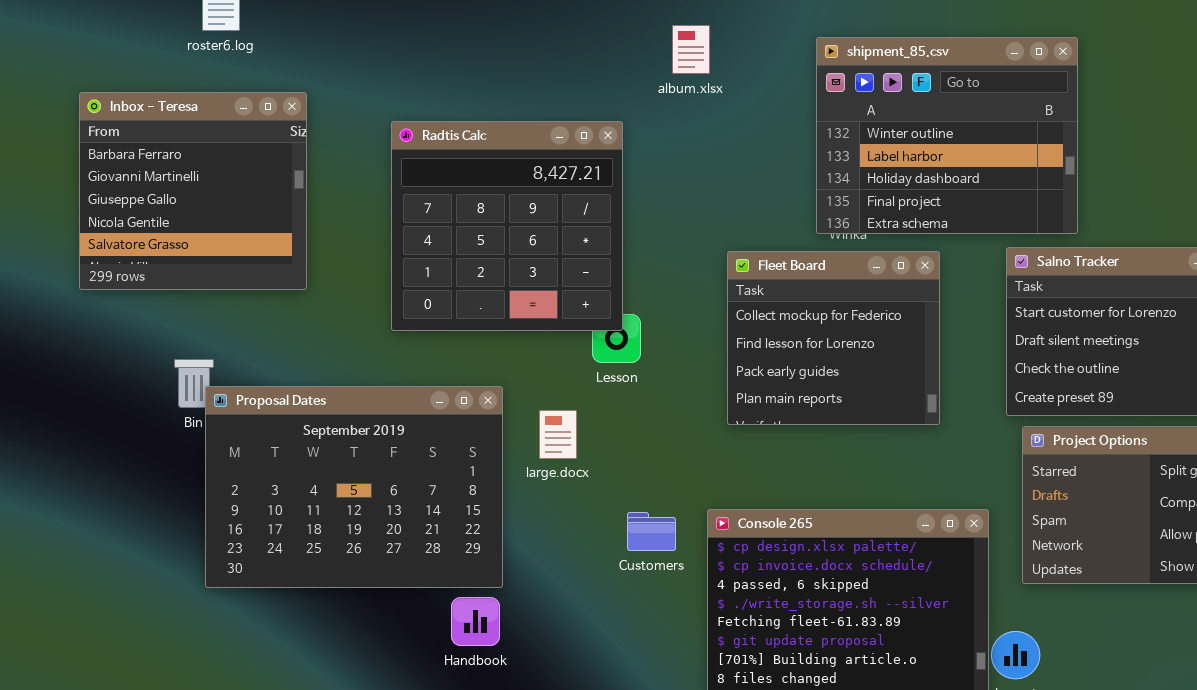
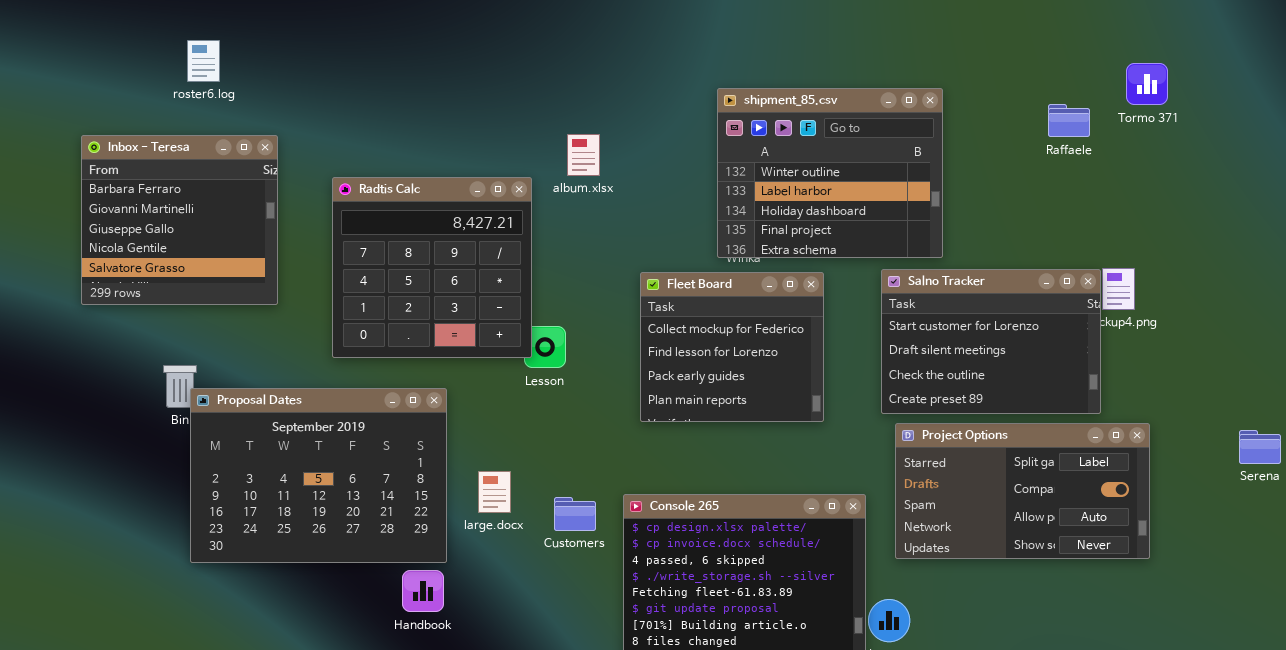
album.xlsx: [672,25,710,74] -> [567,134,600,176], moved
Radtis Calc: [391,121,623,331] -> [332,177,532,358], moved
large.docx: [539,410,577,459] -> [478,471,511,513], moved

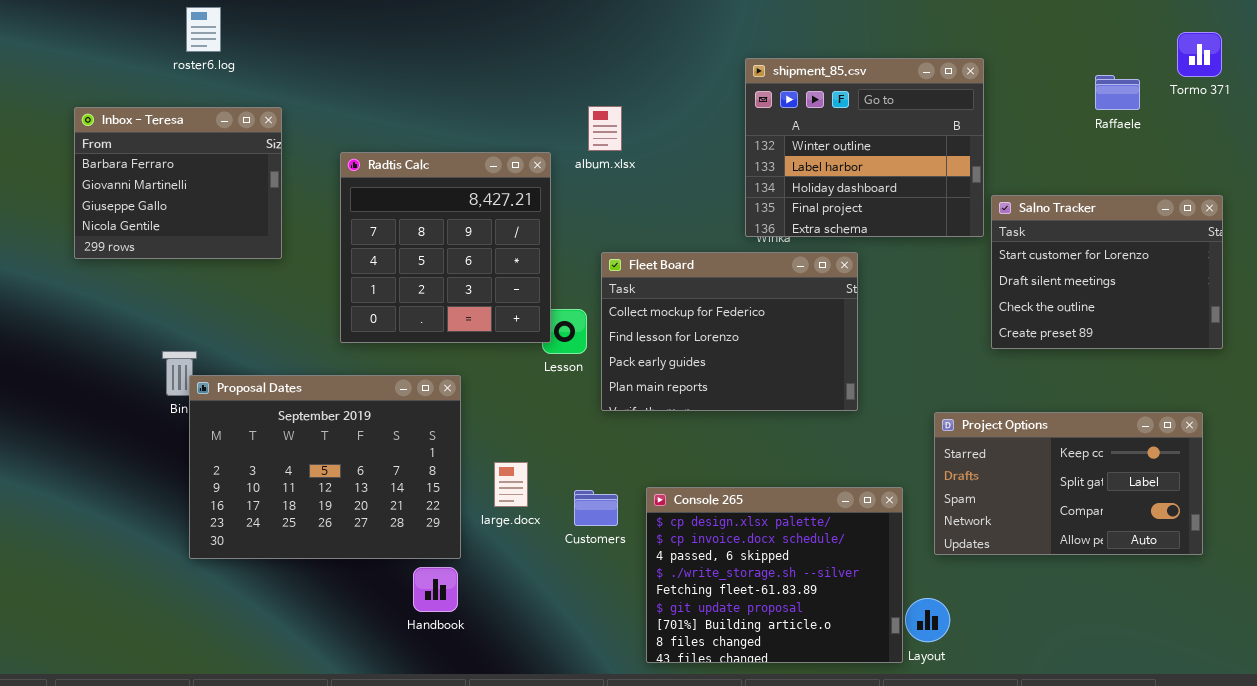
Inbox - Teresa: [81,135,278,305] -> [74,107,282,259], resized
Salno Tracker: [881,269,1101,414] -> [991,195,1223,349], moved
Fleet Board: [640,272,824,422] -> [601,252,858,411], resized
Project Options: [895,423,1150,559] -> [934,412,1203,555], scrolled up 1 row

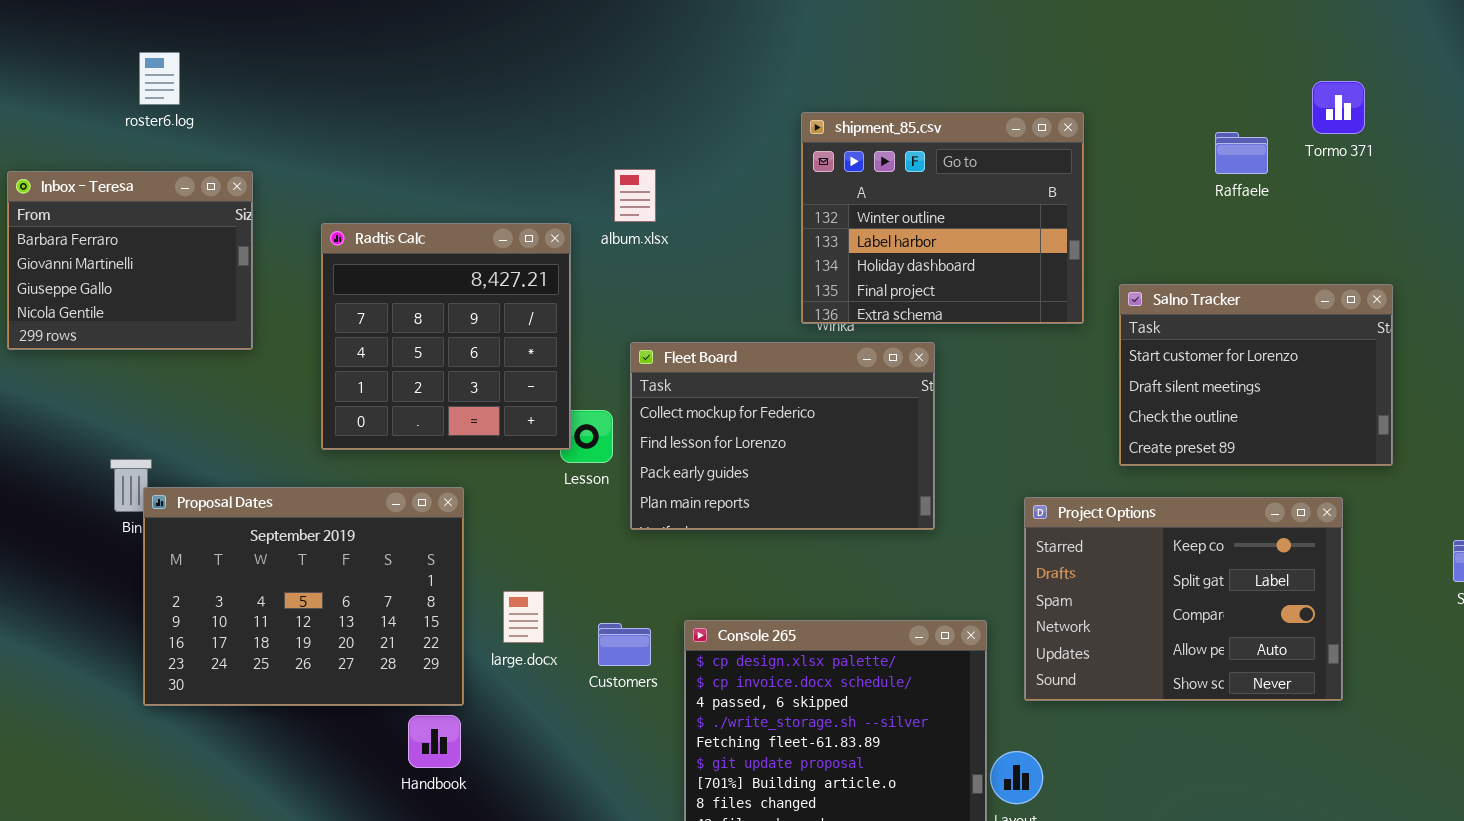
Salno Tracker: [991,195,1223,349] -> [1119,284,1393,466], moved
Project Options: [934,412,1203,555] -> [1024,497,1343,701], resized

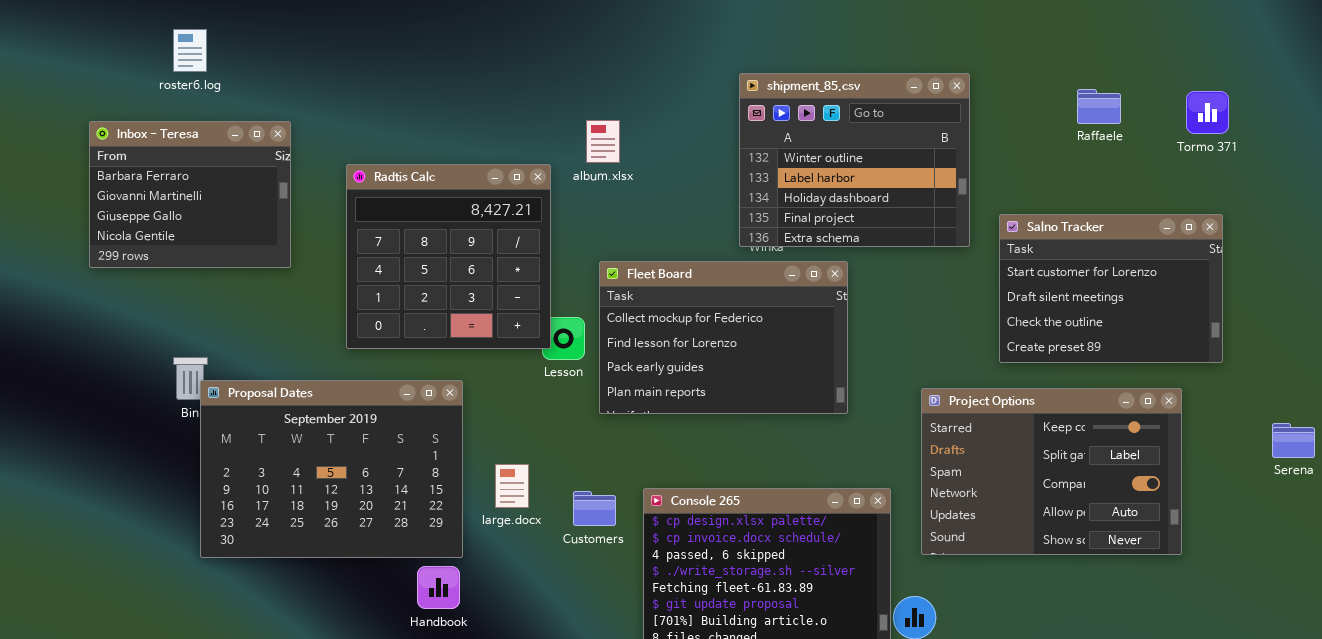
roster6.log: [139,52,180,105] -> [173,29,207,72], moved
Tormo 371: [1312,81,1365,134] -> [1186,91,1229,134], moved

